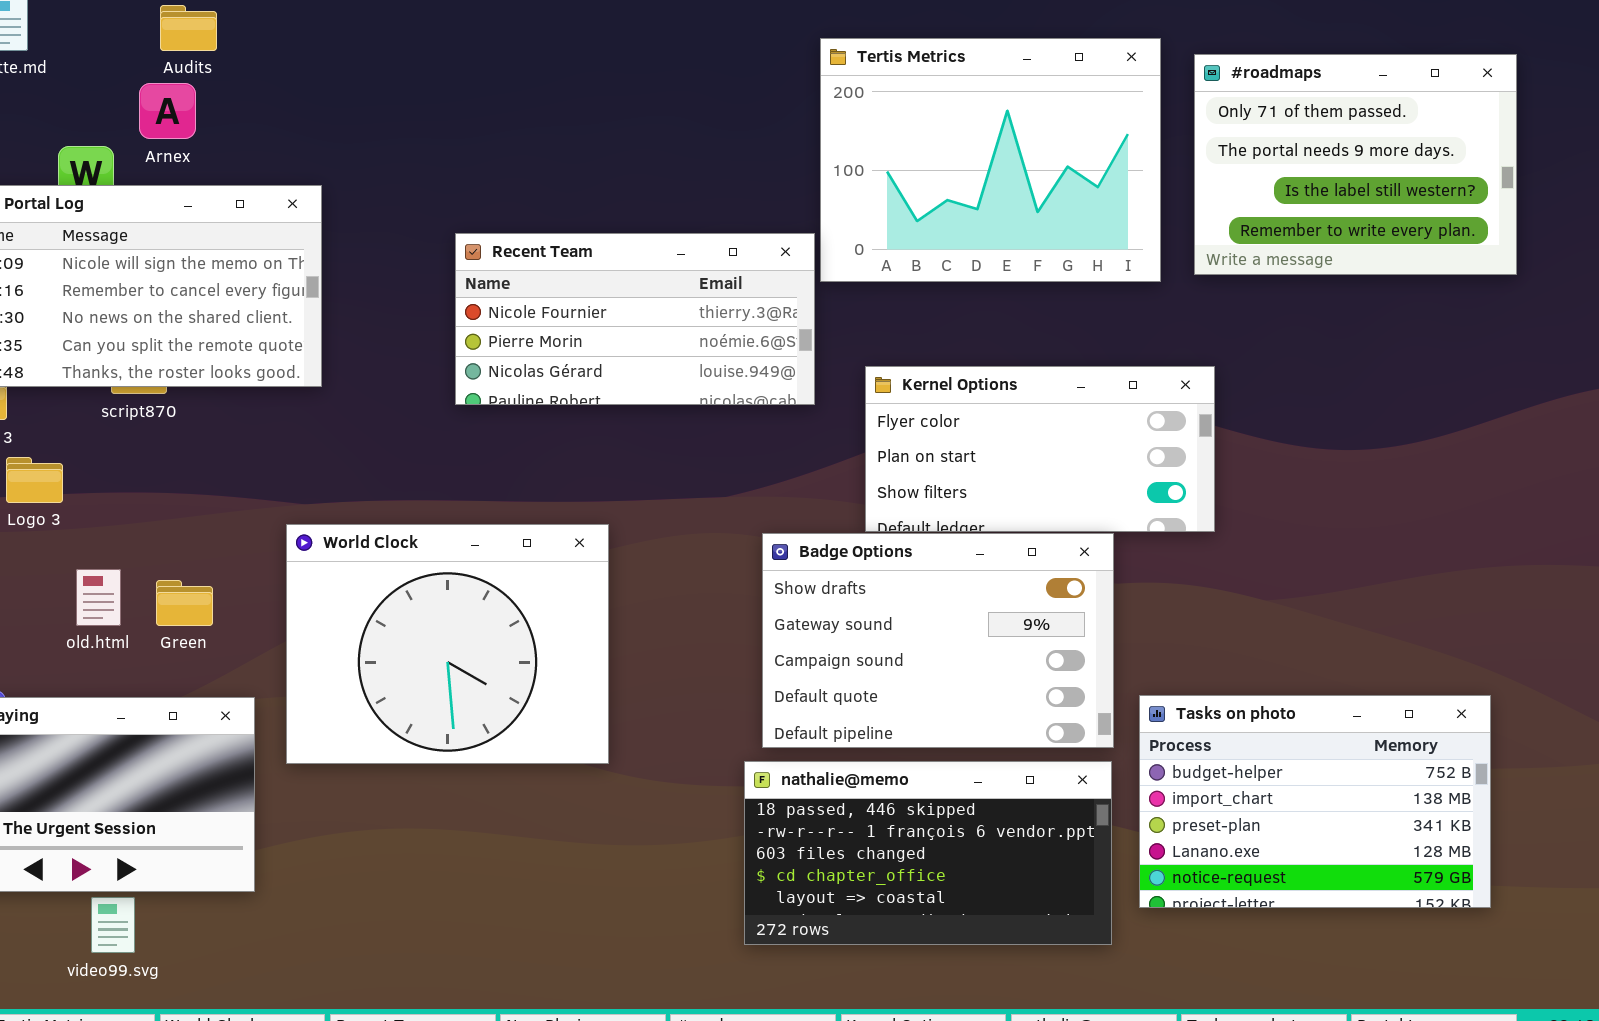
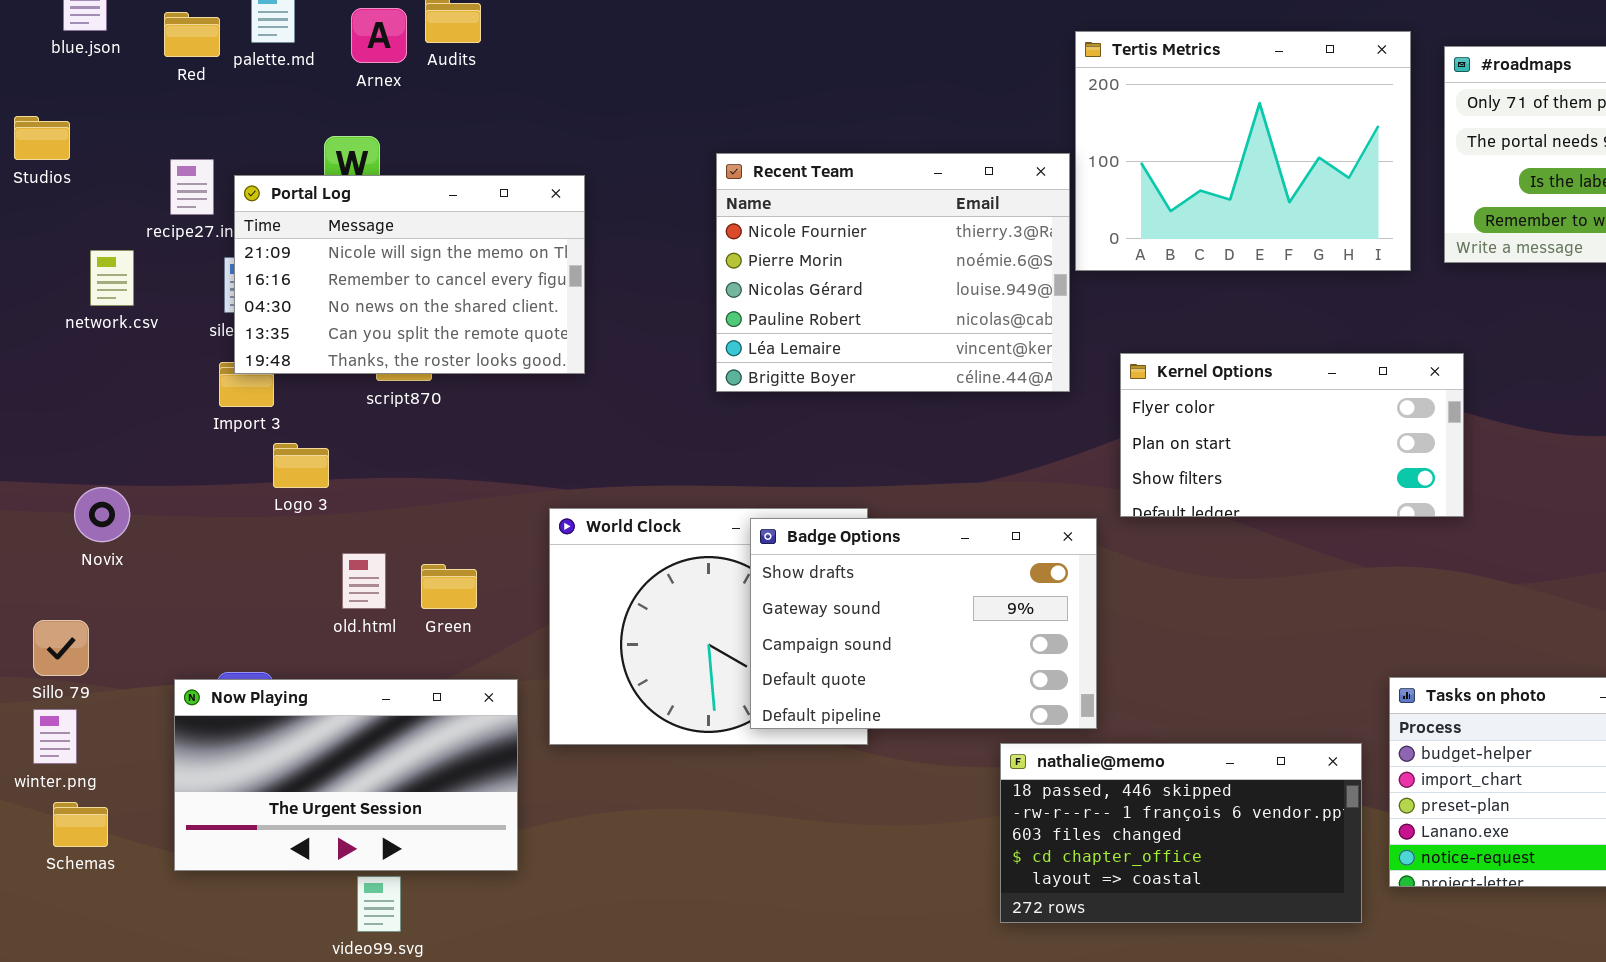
Arnex: [139,83,196,139] -> [351,8,407,63], moved
Recent Team: [455,233,815,405] -> [716,153,1070,392], resized
Badge Options: [762,533,1114,748] -> [750,518,1097,729], moved

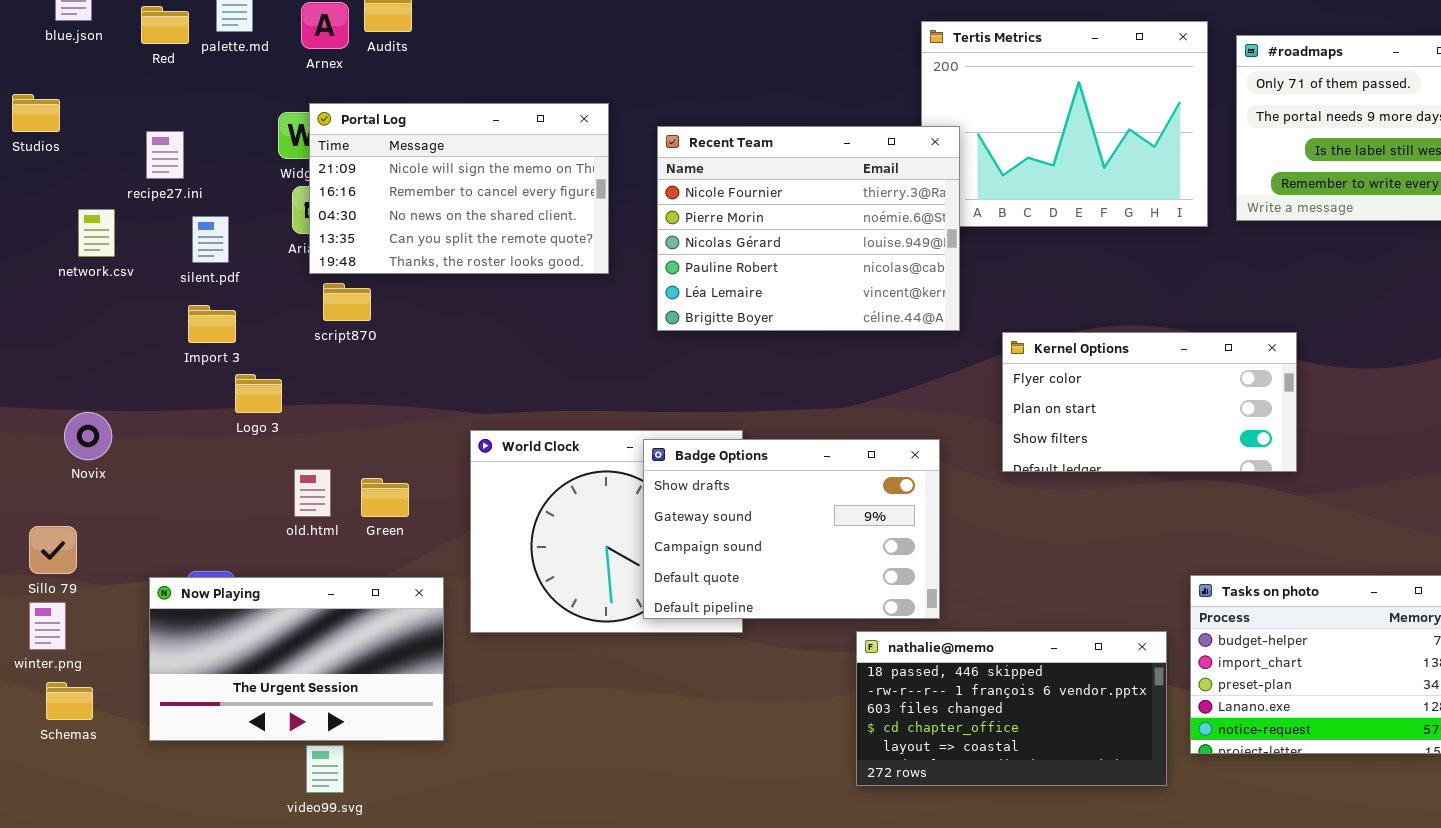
Recent Team: [716,153,1070,392] -> [657,126,960,331], moved
Portal Log: [234,175,585,374] -> [309,103,609,274], moved
Kernel Options: [1120,353,1464,517] -> [1002,332,1297,472], moved

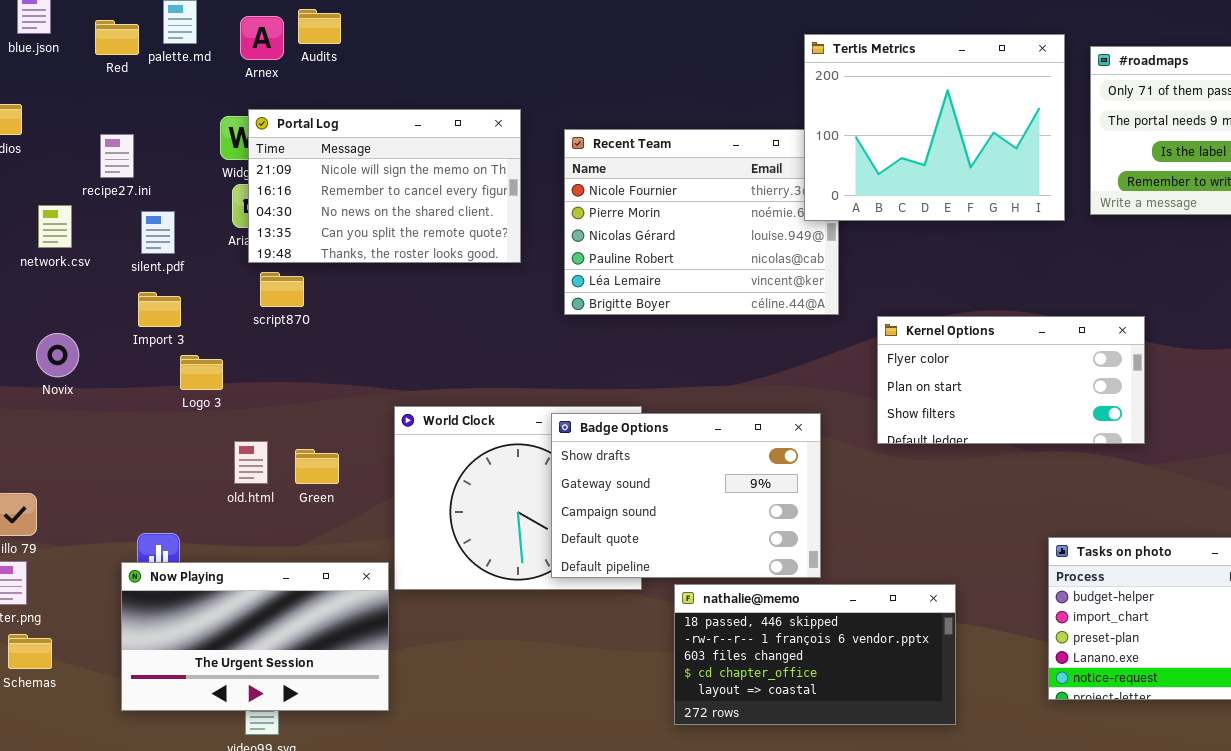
Tertis Metrics: [921,21,1208,227] -> [804,34,1065,221], raised
Novix: [64,412,112,460] -> [36,333,79,377], moved
Now Playing: [149,577,444,741] -> [121,562,389,711], moved
nathalie@memo: [856,631,1167,786] -> [674,584,956,725], moved

